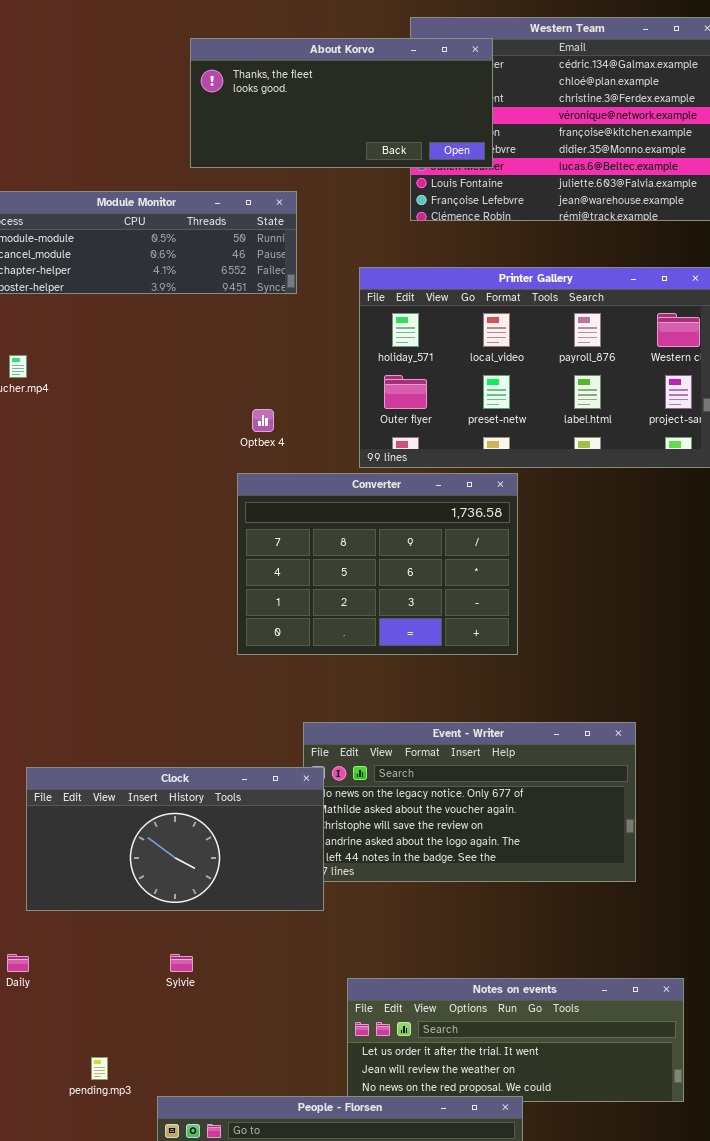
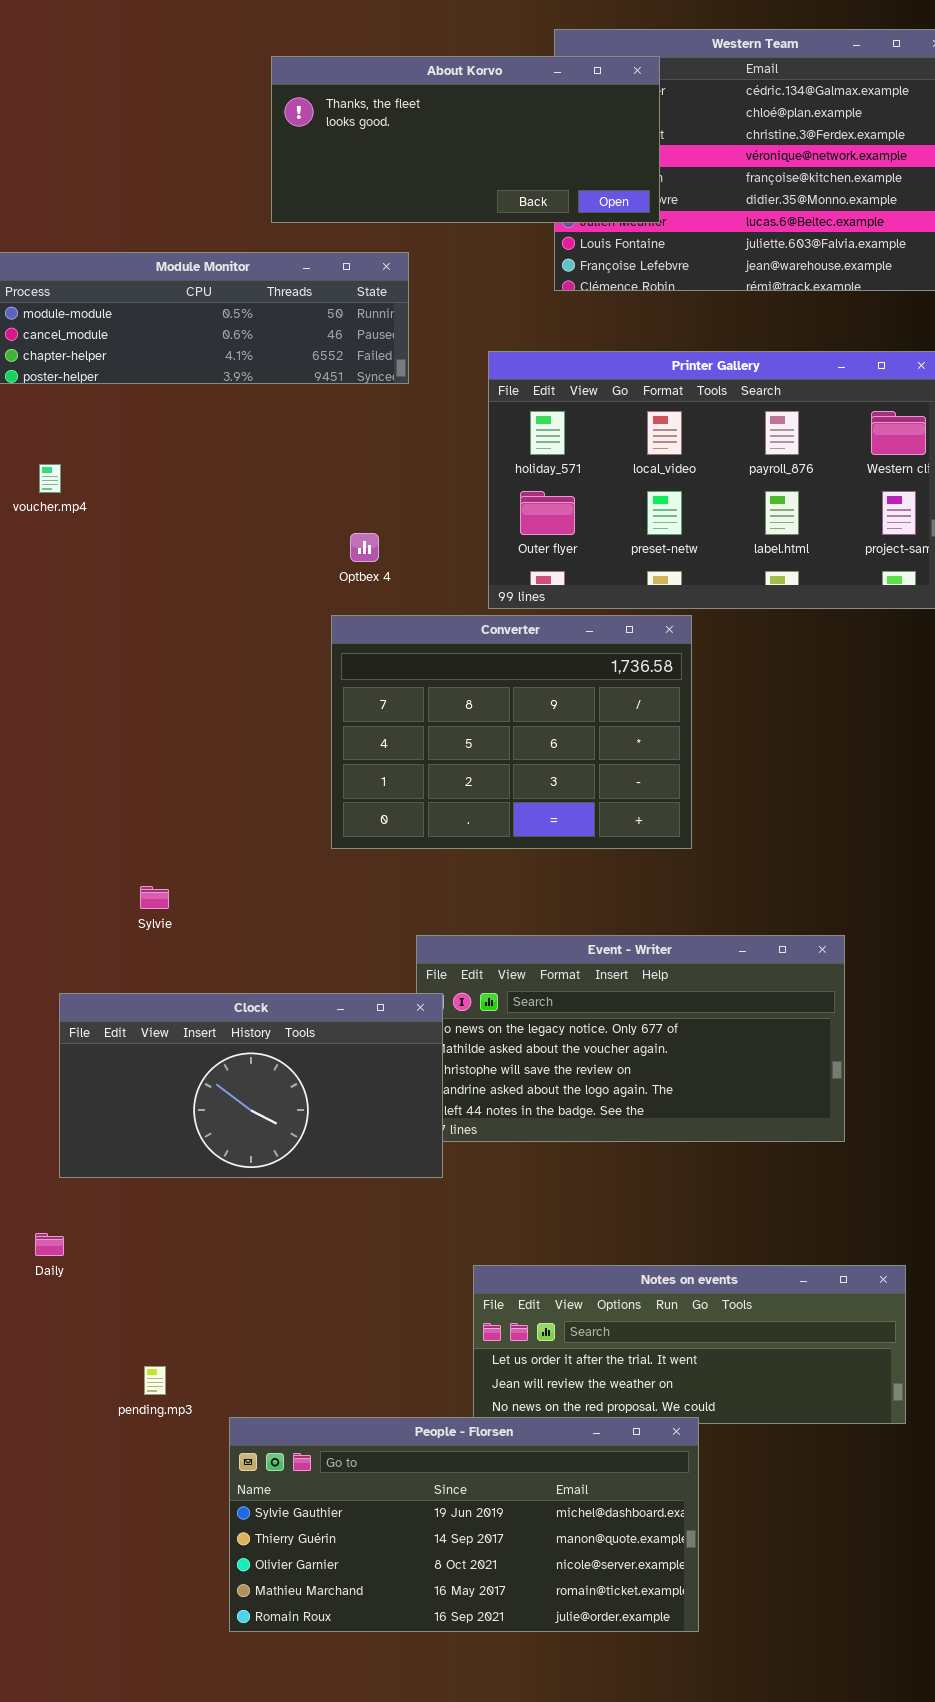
Sylvie: [170,954,193,972] -> [140,886,169,909], moved

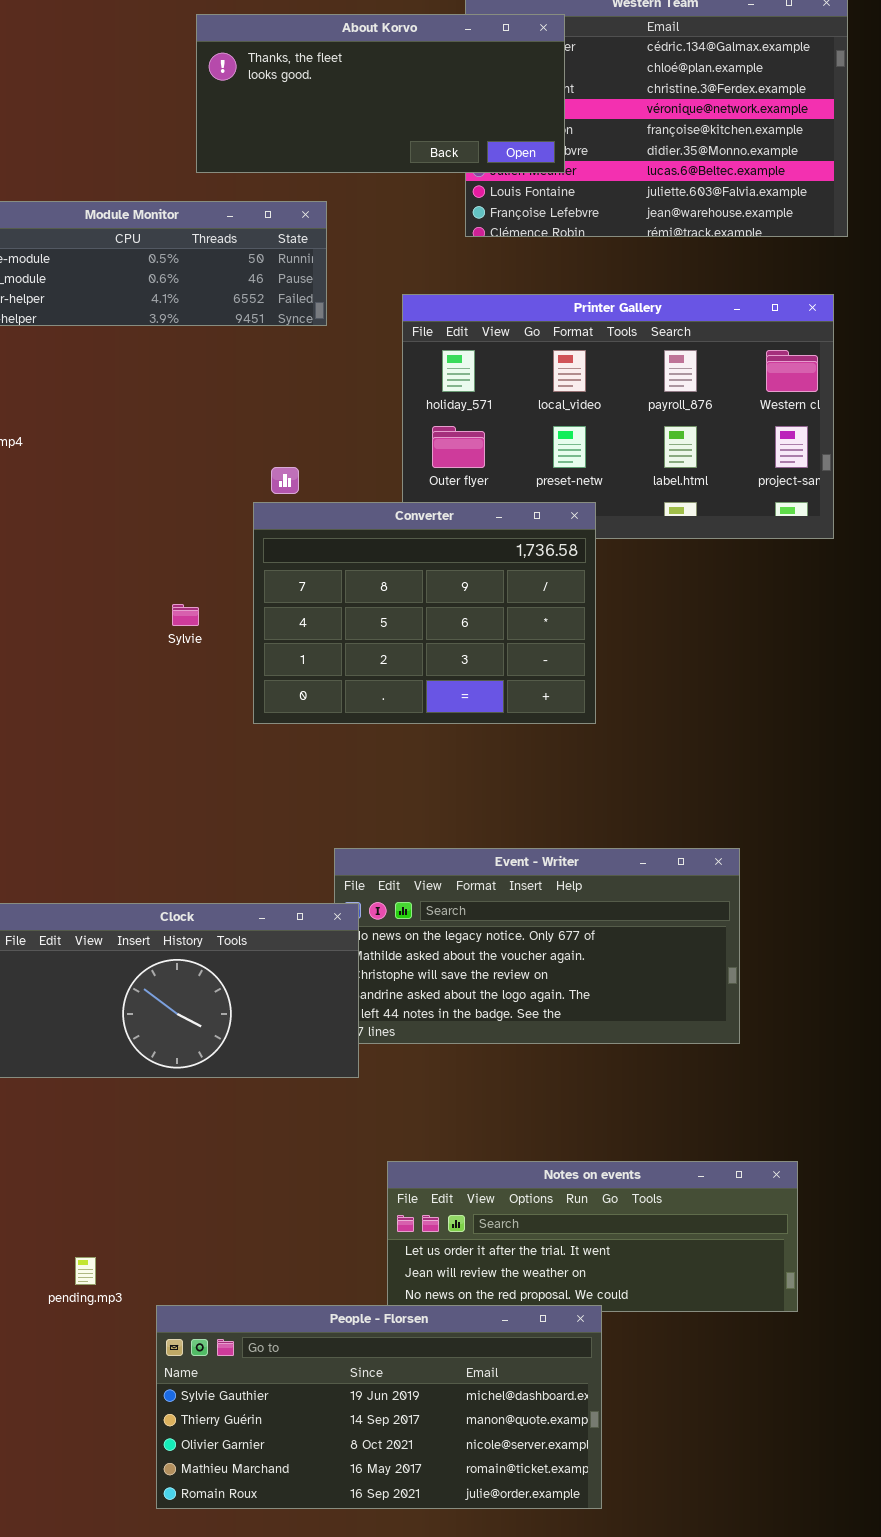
Converter: [331,615,692,849] -> [253,502,596,724], moved
Sylvie: [140,886,169,909] -> [172,604,199,626], moved

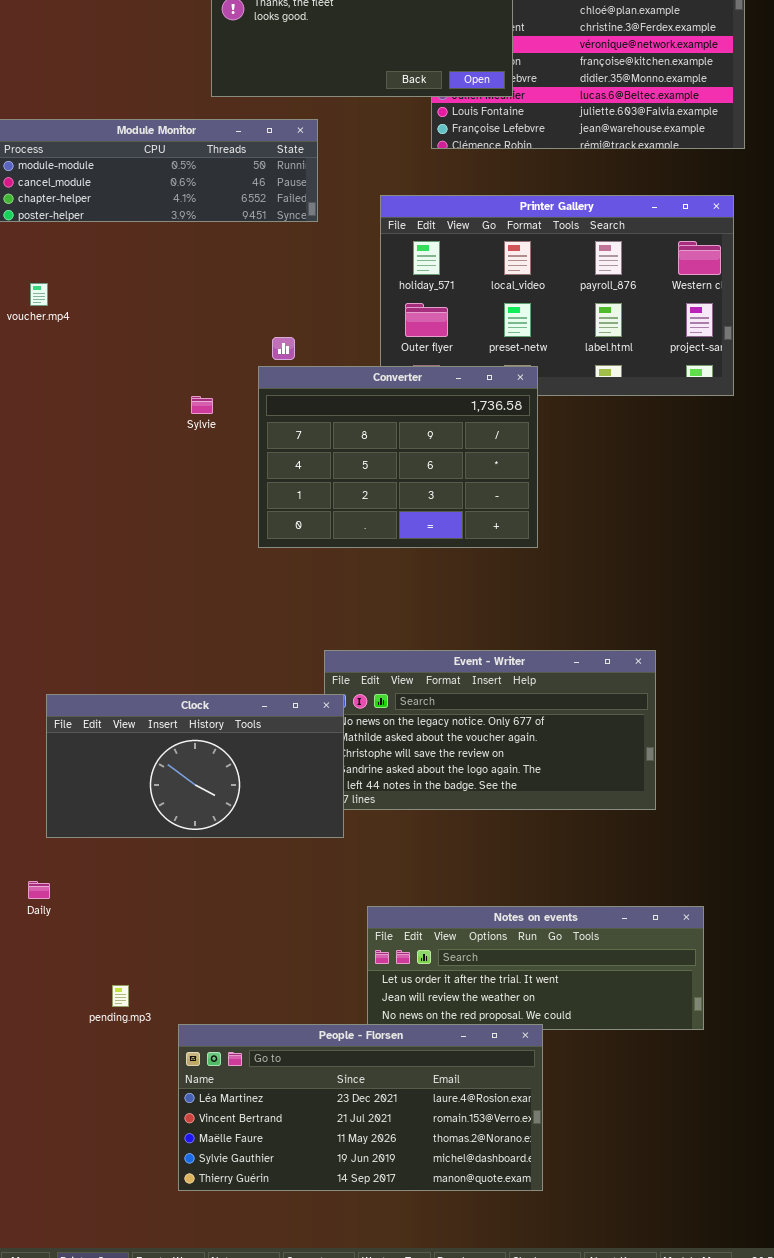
Sylvie: [172,604,199,626] -> [191,396,213,414], moved
People - Florsen: [156,1305,602,1509] -> [178,1024,543,1191], scrolled up 3 rows

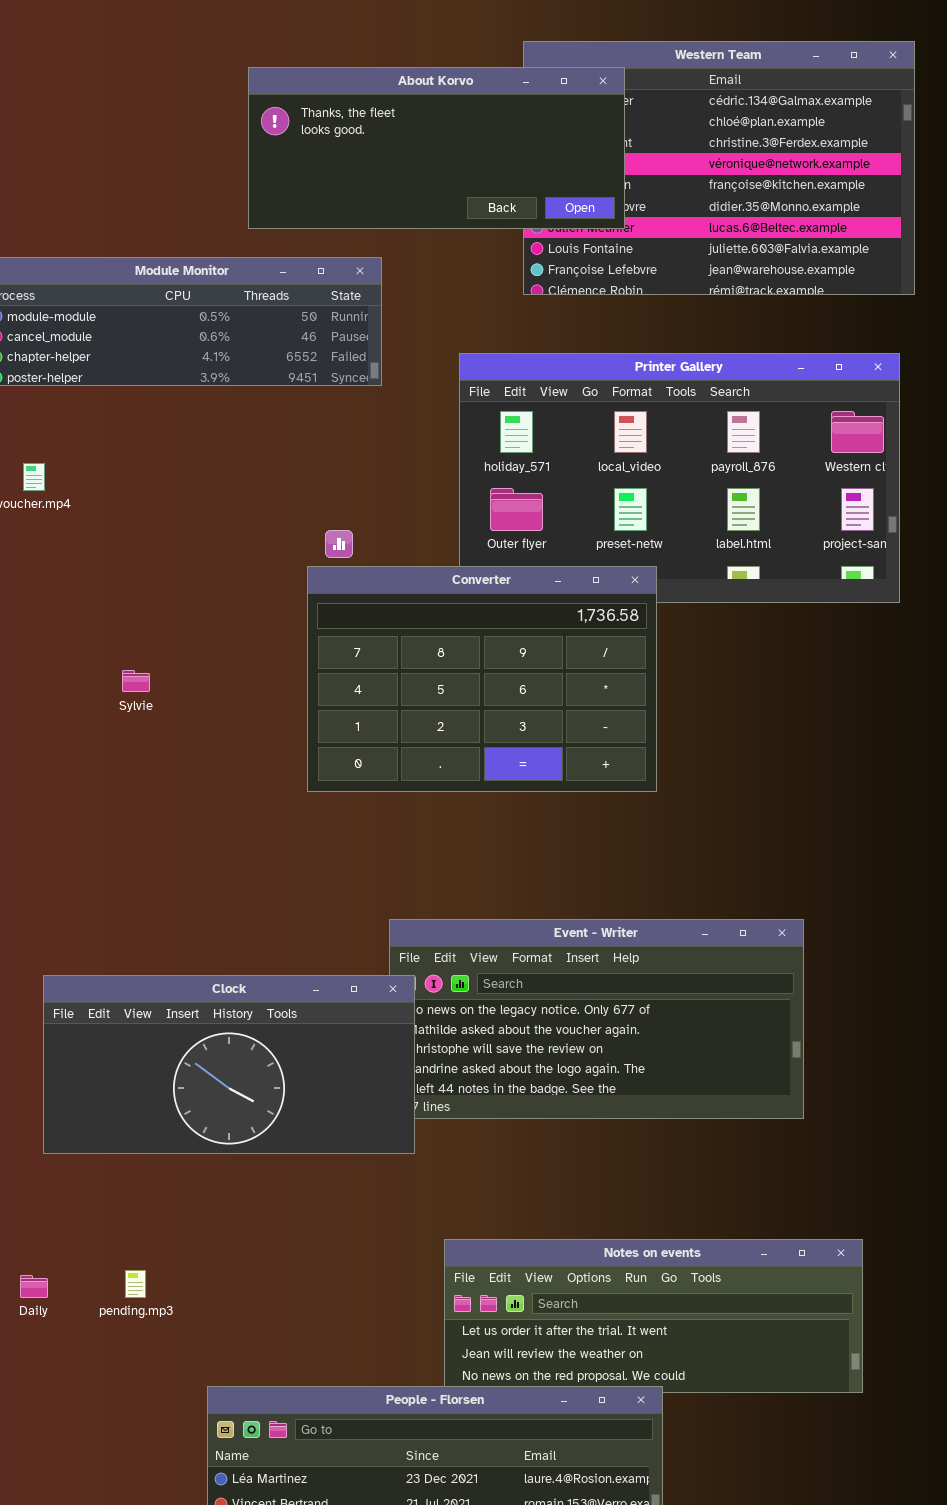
Sylvie: [191,396,213,414] -> [122,670,150,692], moved
Daily: [28,881,50,899] -> [20,1275,48,1298], moved
pending.mp3: [112,985,129,1007] -> [125,1270,146,1298], moved

